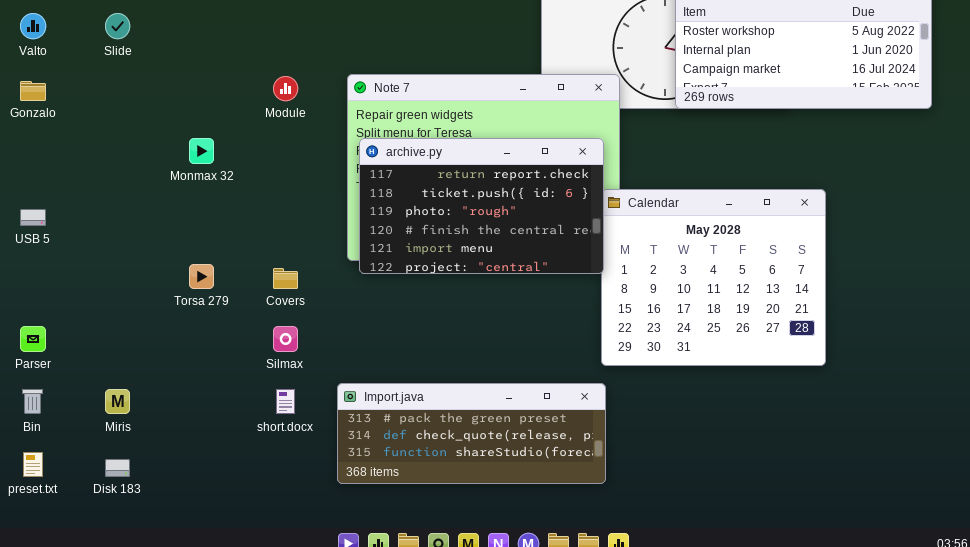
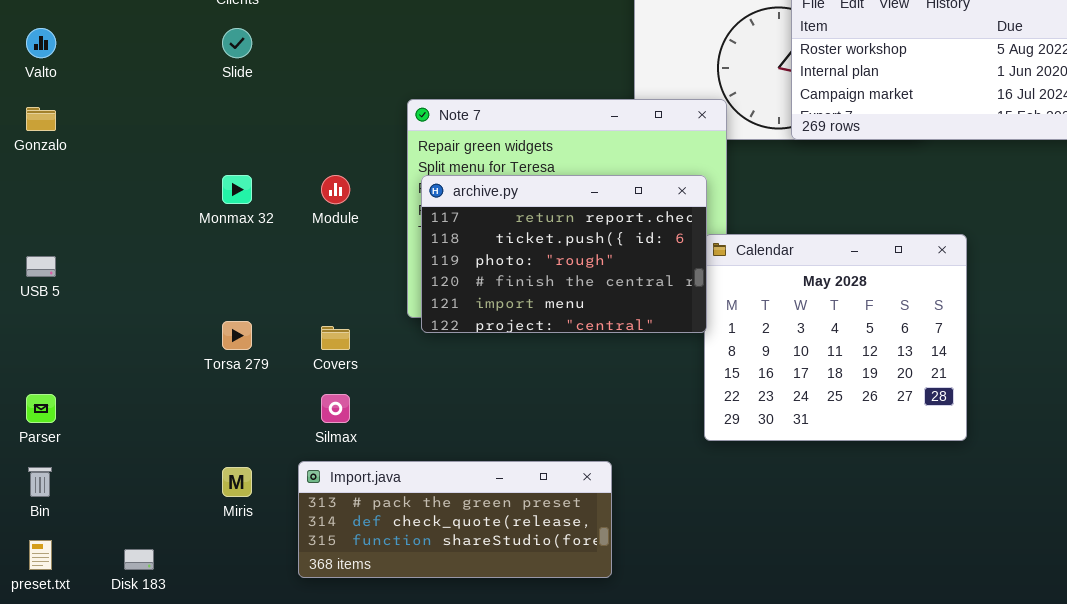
Slide: [105,13,130,39] -> [222,28,252,58], moved
Module: [273,76,298,101] -> [321,175,350,204], moved
Import.java: [337,383,606,484] -> [298,461,612,578], moved
Miris: [105,389,130,414] -> [222,467,252,497], moved

